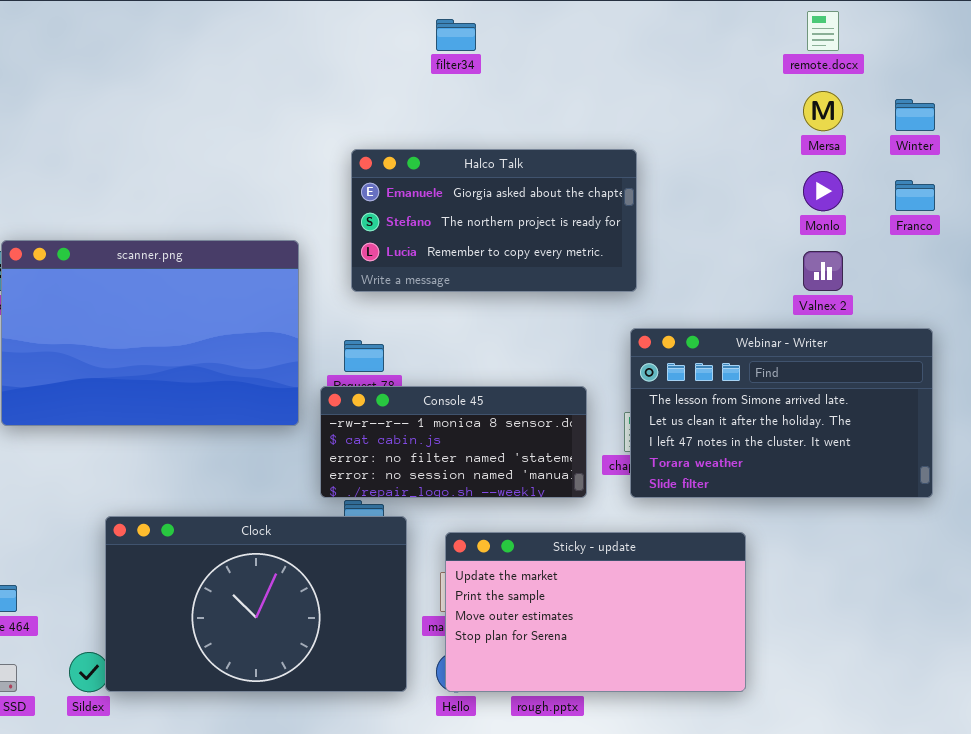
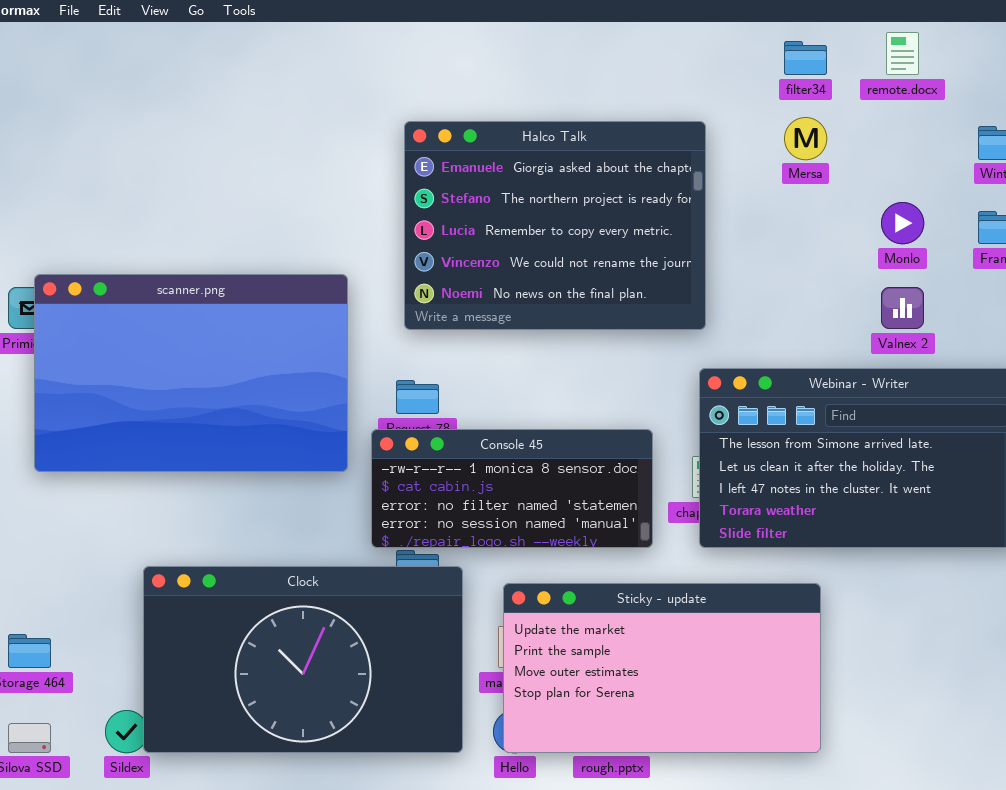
filter34: [436,19,476,51] -> [784,41,827,75], moved
Mersa: [803,91,843,131] -> [784,117,827,160], moved
Halco Talk: [351,149,637,292] -> [404,121,706,330], resized

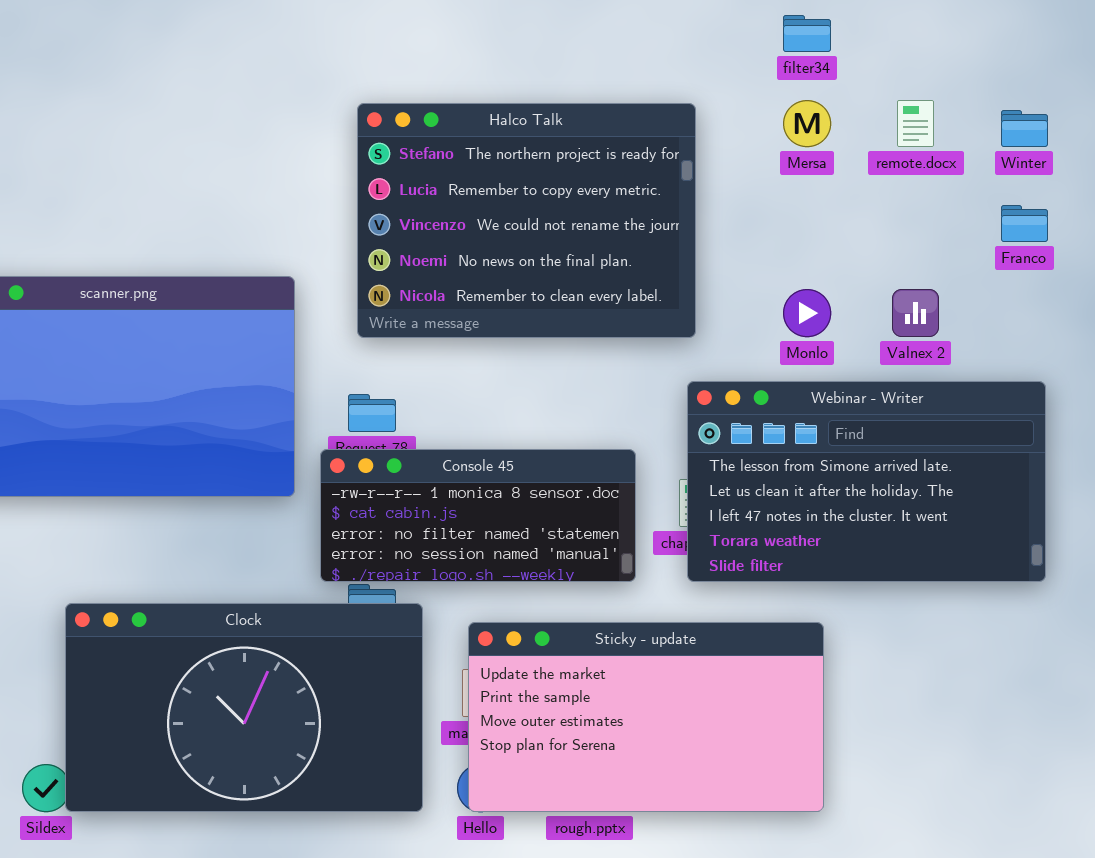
remote.docx: [886,32,919,75] -> [897,100,934,147], moved
Halco Talk: [404,121,706,330] -> [357,103,696,338], scrolled down 1 row
Monlo: [881,202,924,244] -> [783,289,831,337], moved

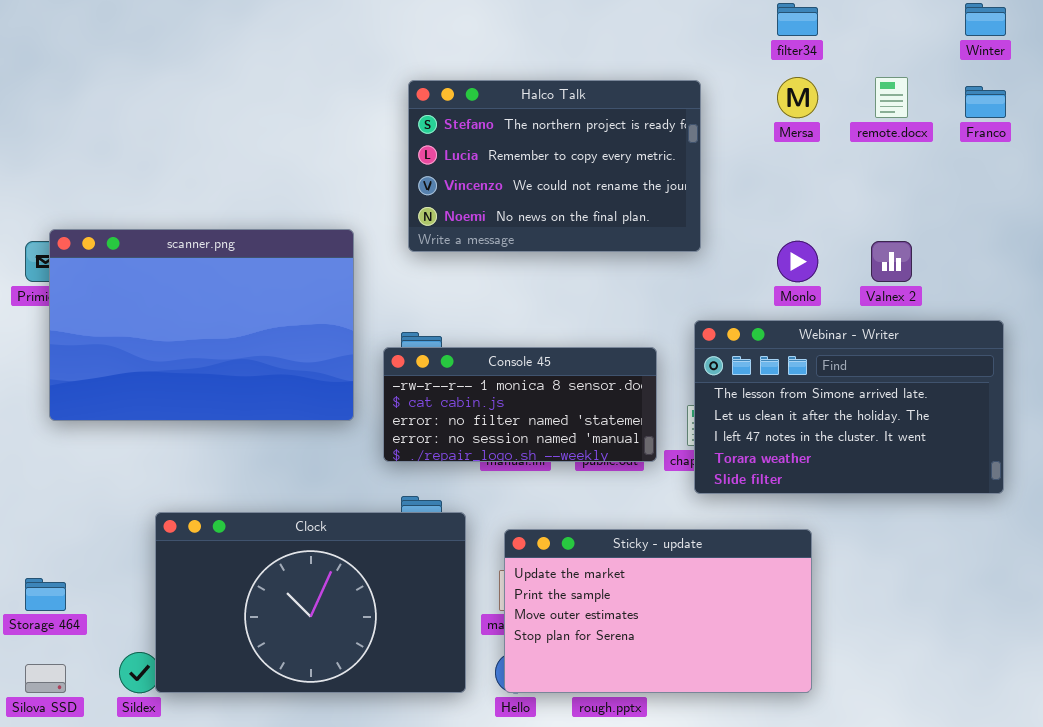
Halco Talk: [357,103,696,338] -> [408,80,701,252], resized
Winter: [1001,110,1048,147] -> [965,3,1006,36], moved
Franco: [1001,205,1048,242] -> [965,86,1006,118], moved
Console 45: [320,449,636,582] -> [383,347,657,462], moved

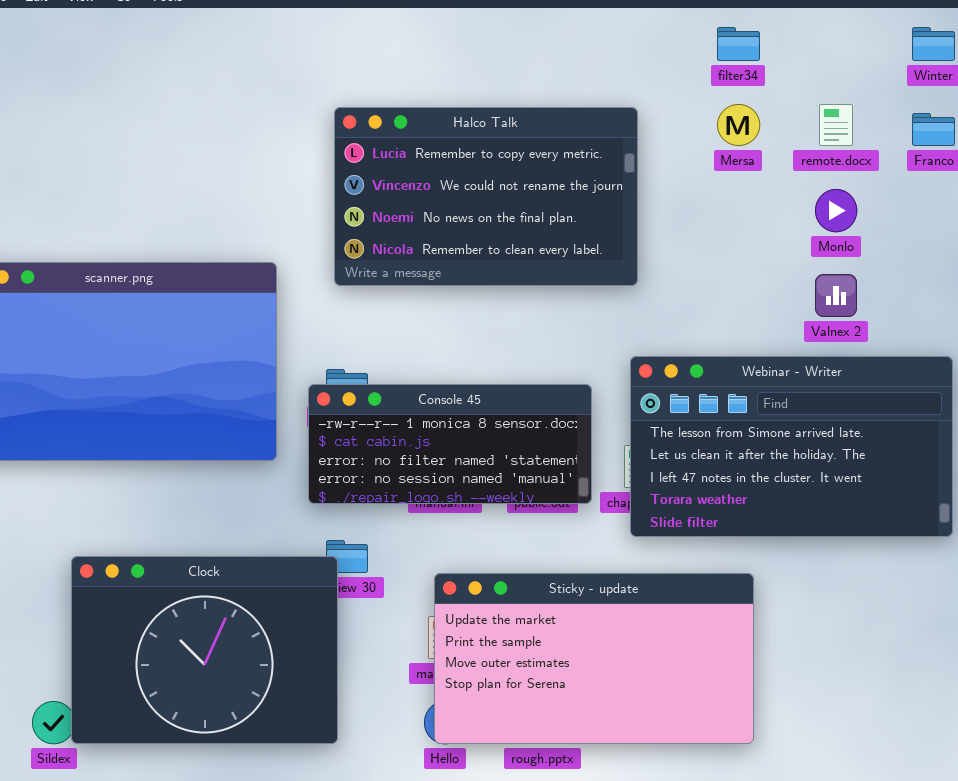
Halco Talk: [408,80,701,252] -> [334,107,638,286], scrolled down 1 row
Monlo: [777,241,818,282] -> [815,189,857,232], moved
Clock: [155,512,466,693] -> [71,556,338,744], resized

